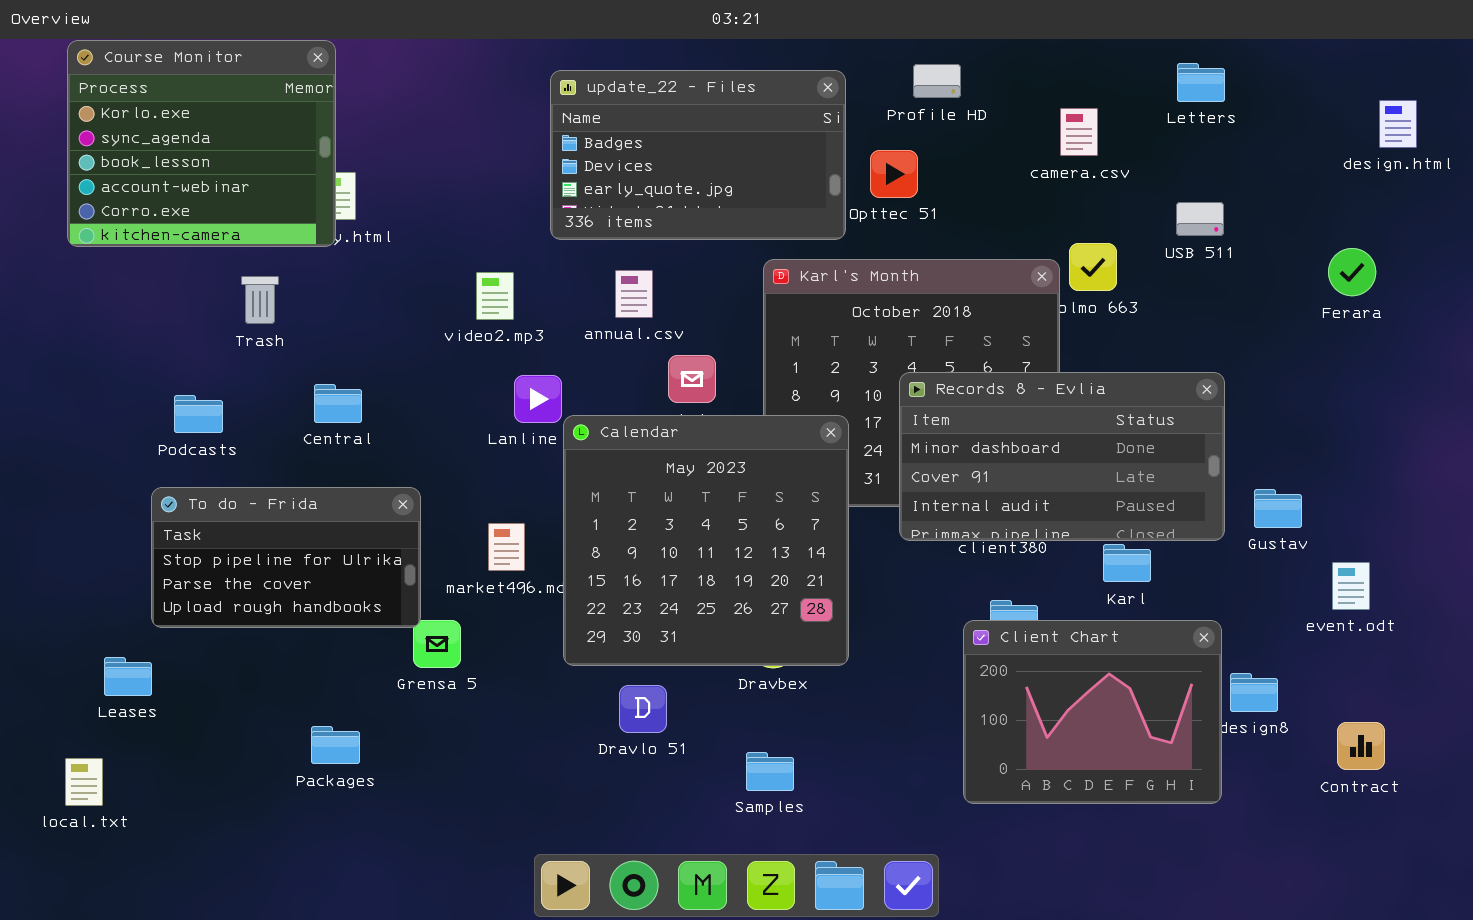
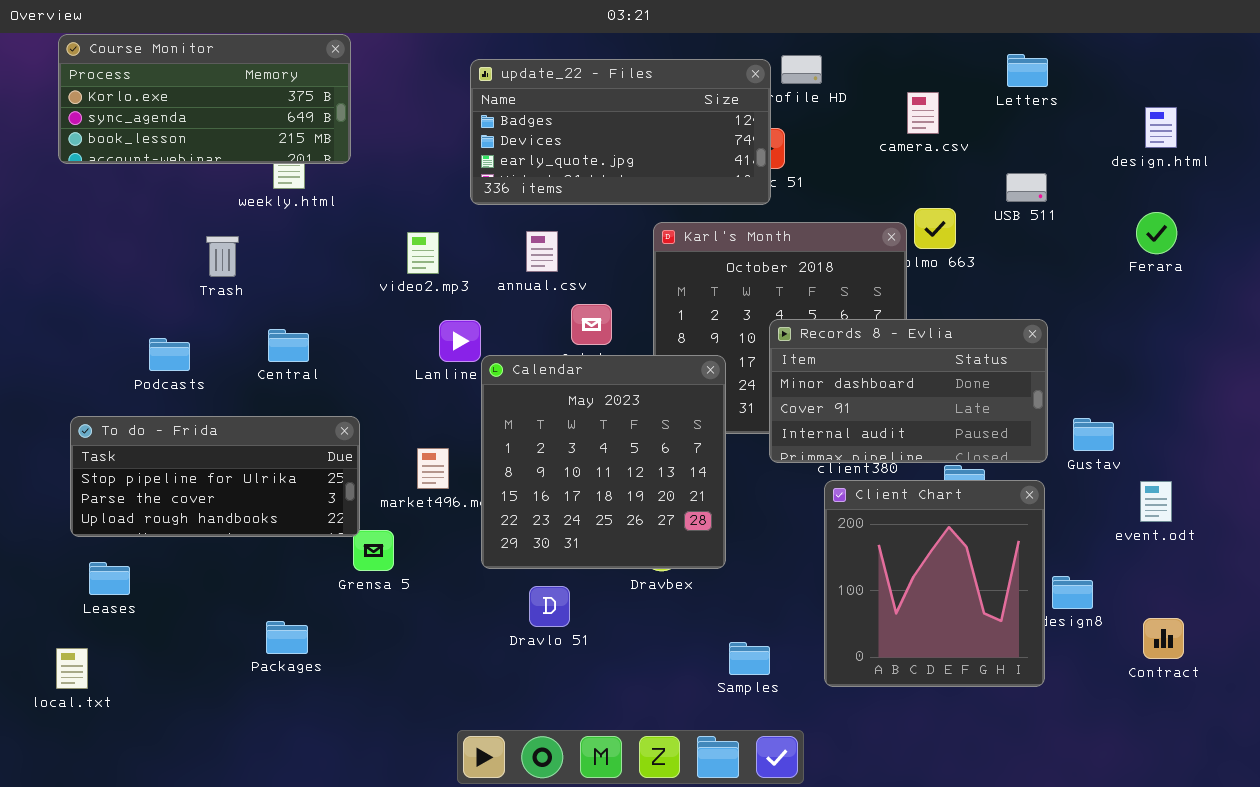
Course Monitor: [67,40,336,247] -> [58,34,351,164], resized
update_22 - Files: [550,70,846,240] -> [470,59,771,205], resized
design.html: [1379,100,1417,148] -> [1145,107,1177,148], moved
To do - Frida: [151,487,421,628] -> [70,416,360,537], resized
Client Chart: [963,620,1222,804] -> [824,480,1045,687], resized
Samples: [746,752,794,791] -> [729,642,770,675], moved

